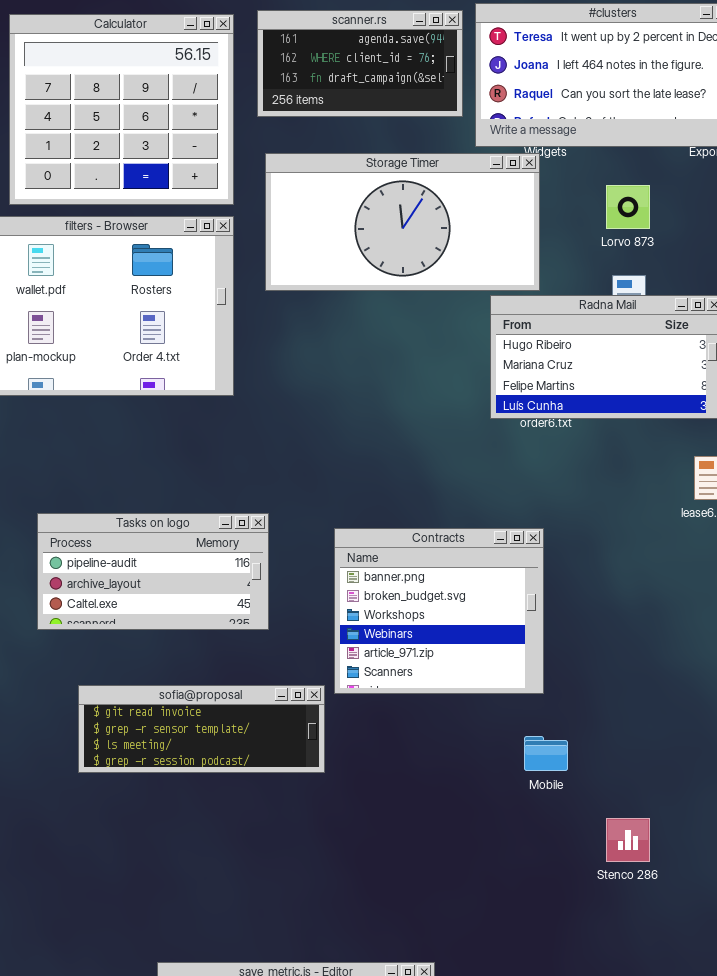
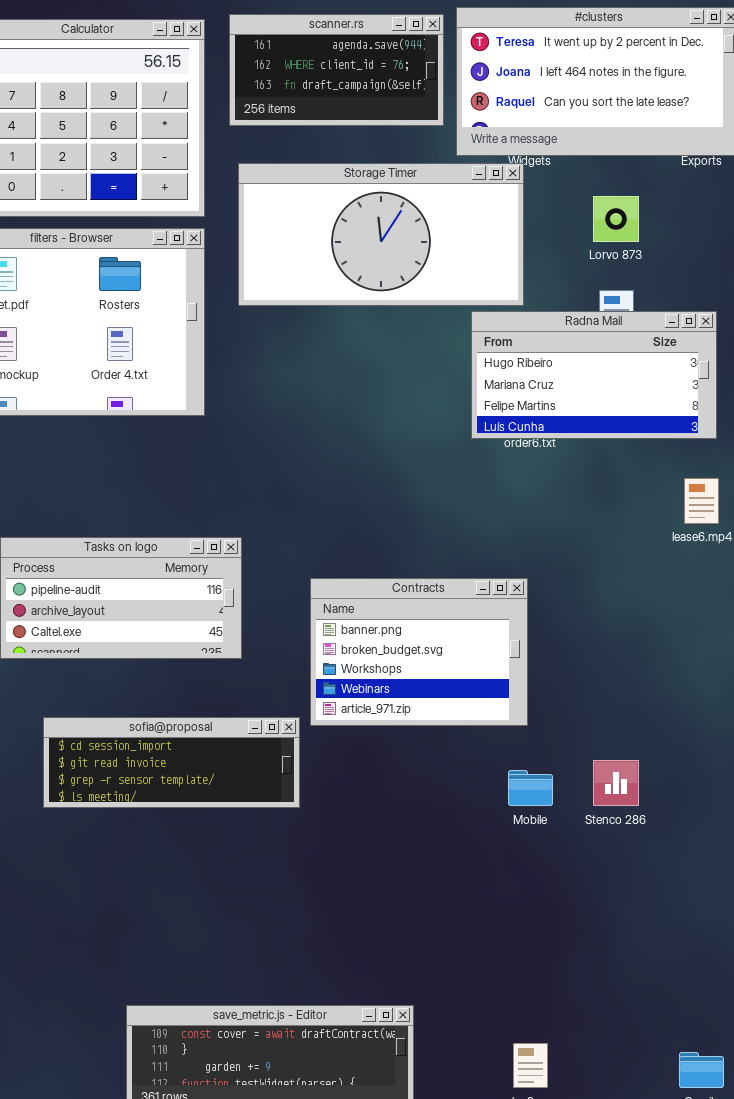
Contracts: [334,528,544,694] -> [310,578,528,726], resized
sofia@proposal: [78,685,325,773] -> [43,717,300,808], scrolled up 1 row
Stenco 286: [606,818,650,862] -> [593,760,639,806], moved

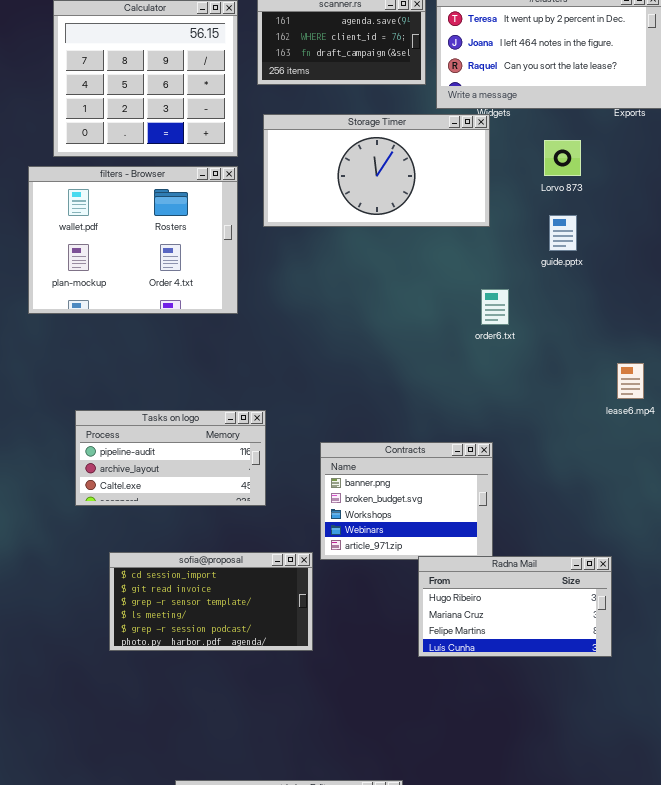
Radna Mail: [471,311,717,439] -> [418,556,612,657], moved
sofia@proposal: [43,717,300,808] -> [109,552,313,651], resized

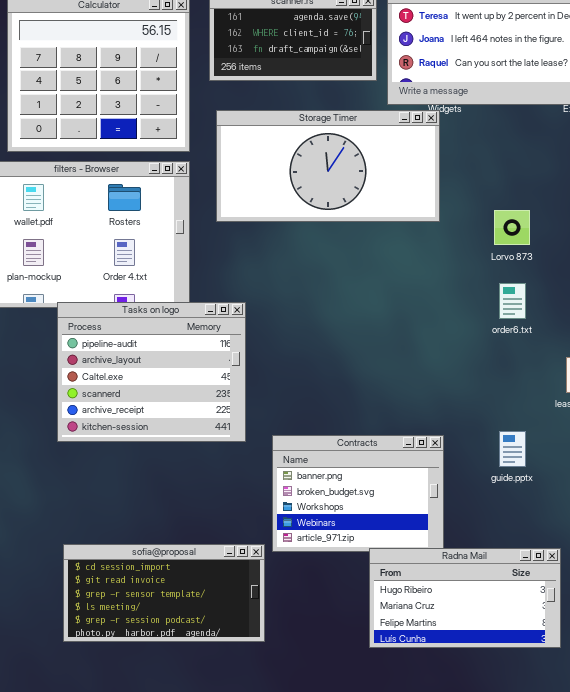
Lorvo 873: [544,140,581,176] -> [494,210,530,245], moved
guide.pptx: [549,215,577,251] -> [499,431,526,467], moved
order6.txt: [481,289,509,325] -> [499,283,526,319], moved
Tasks on logo: [75,410,266,506] -> [57,302,246,442], moved, resized

